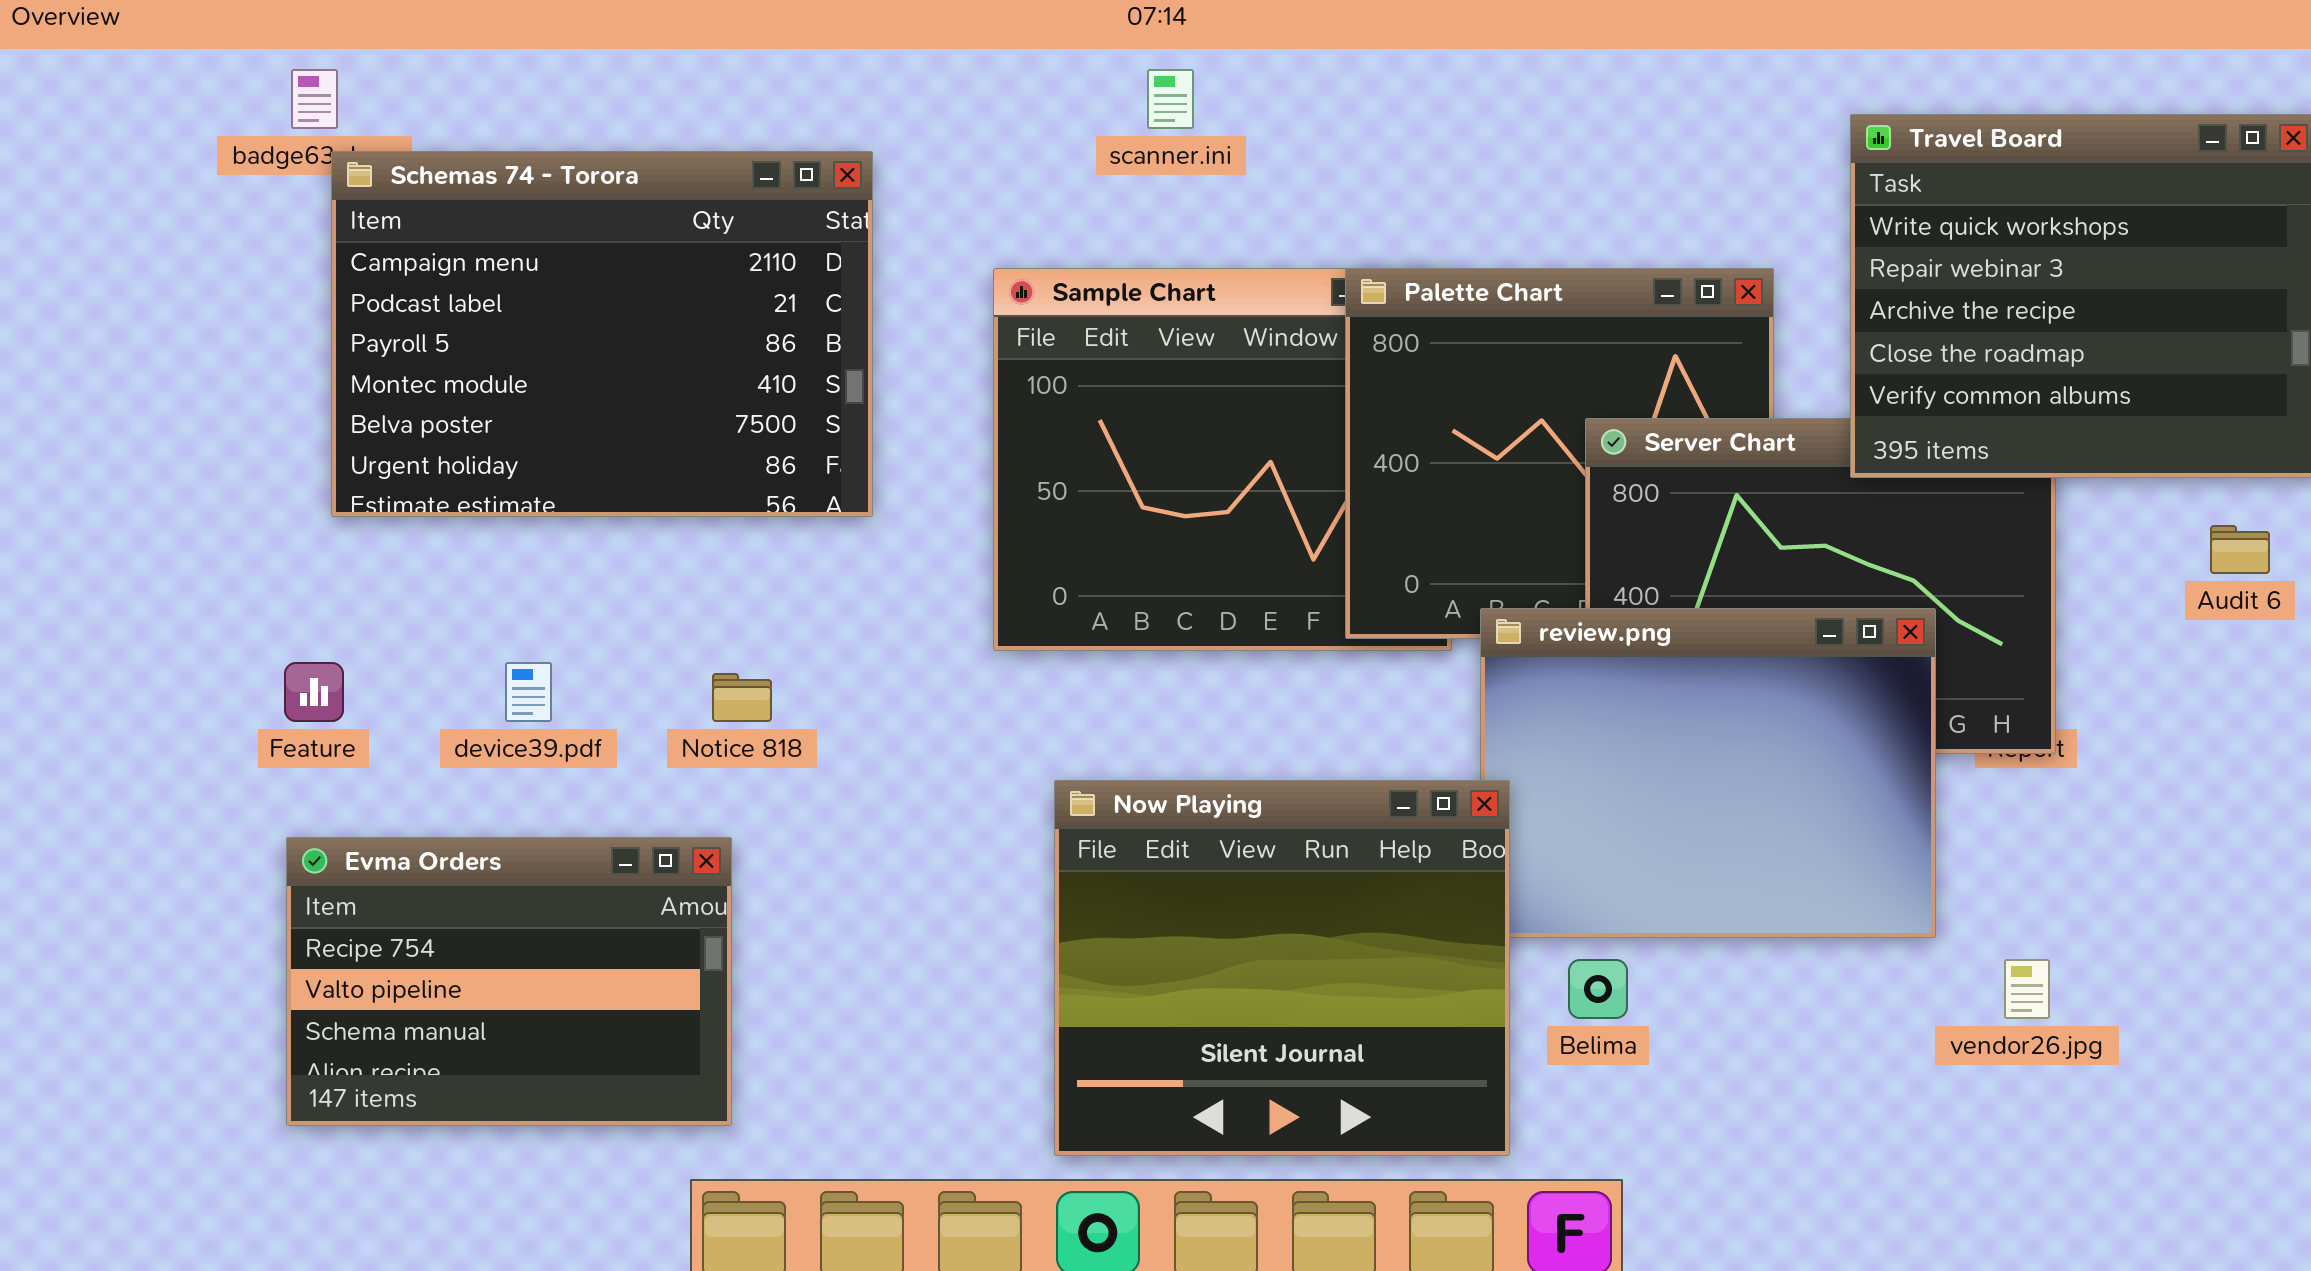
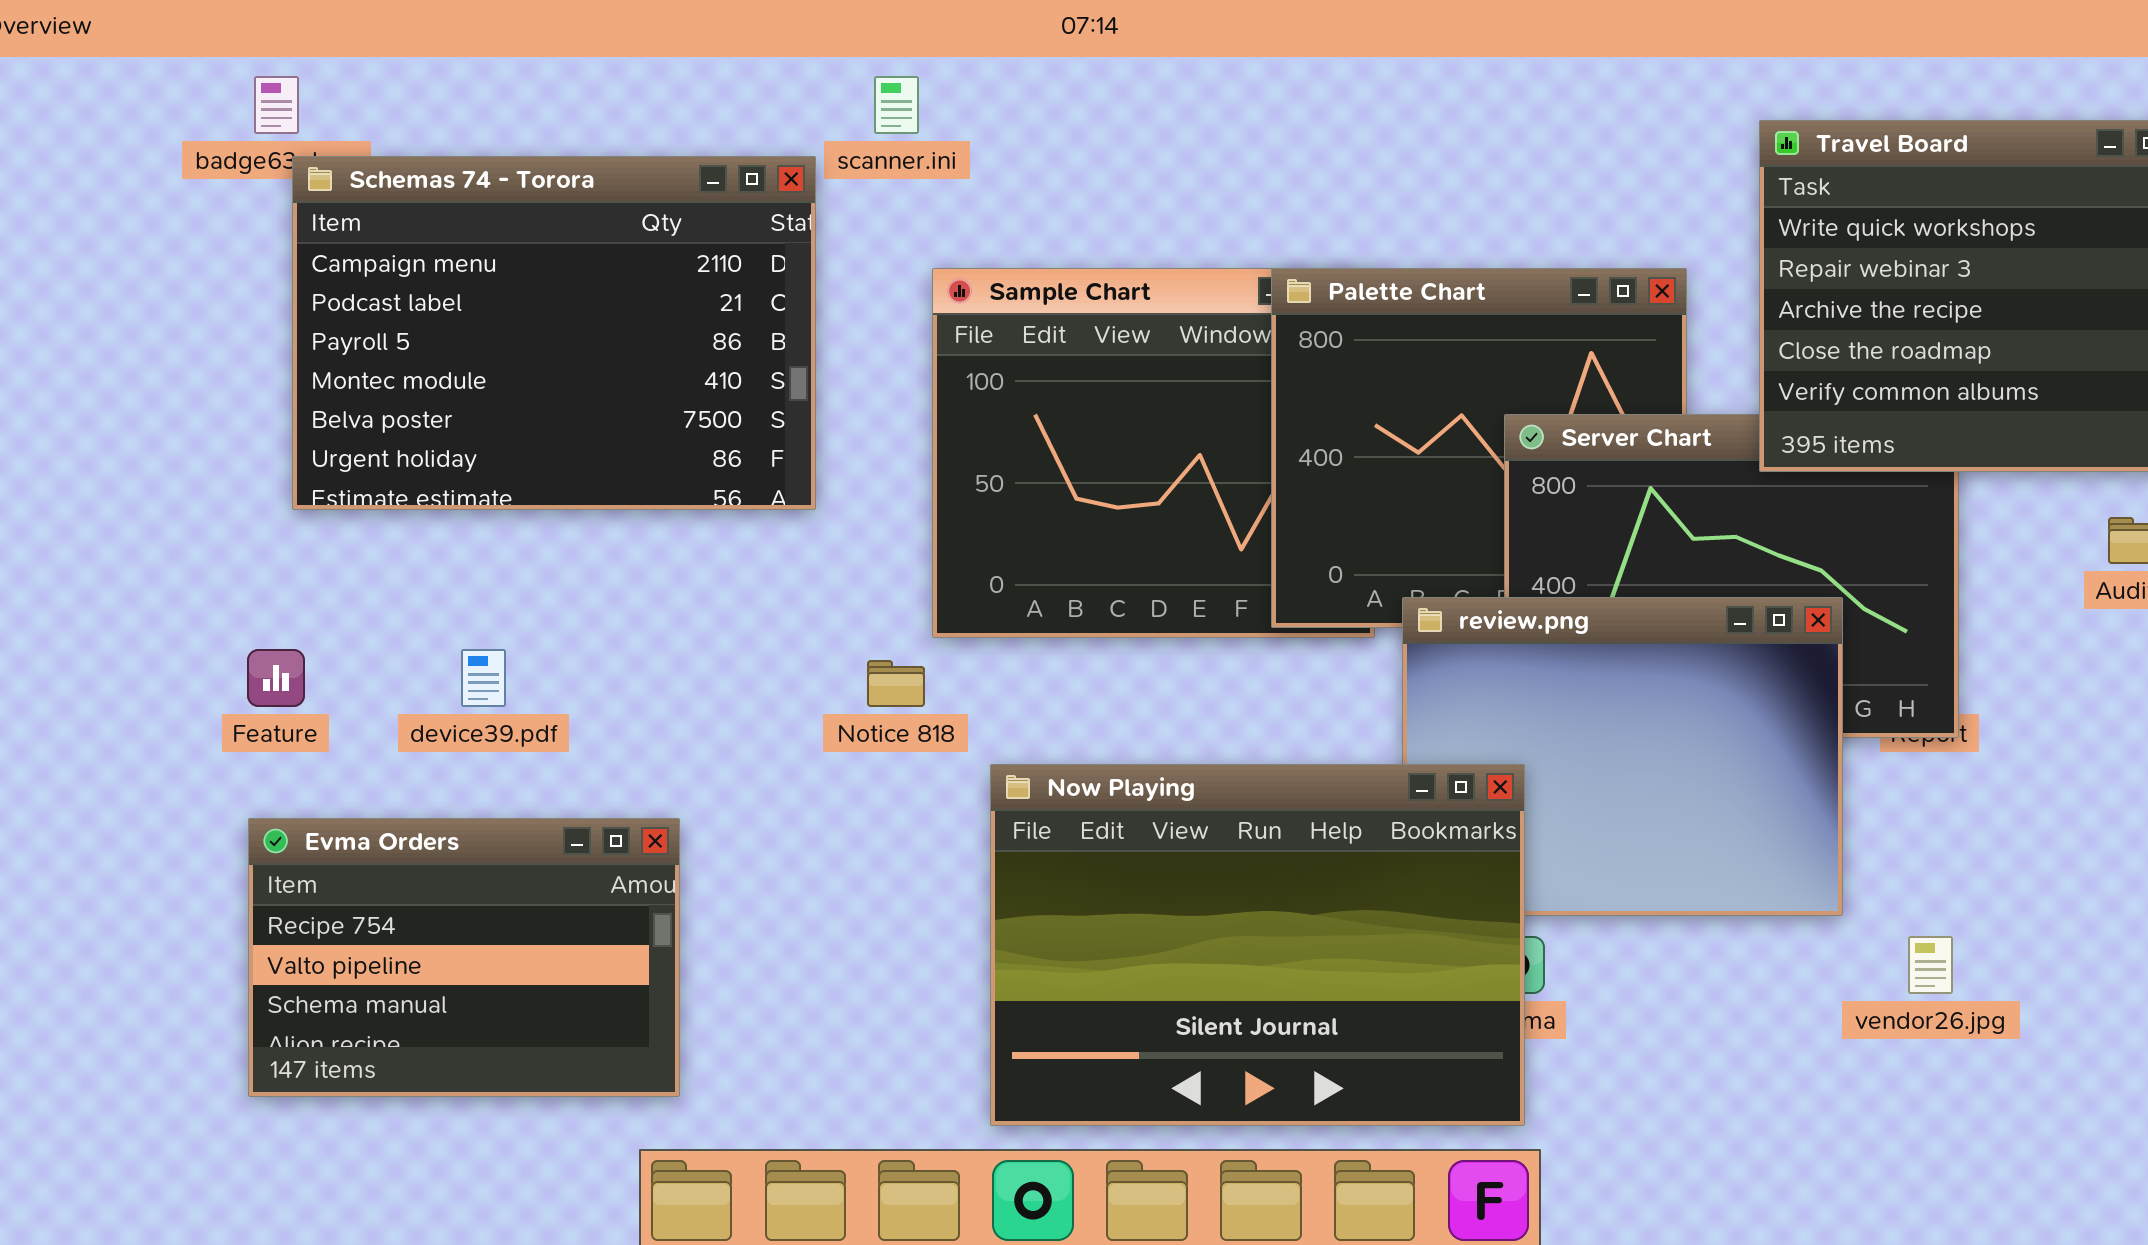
scanner.ini: [1147,69,1194,129] -> [874,76,919,134], moved
Notice 818: [712,673,772,722] -> [867,660,925,707], moved
Now Playing: [1054,780,1510,1156] -> [990,764,1525,1126], resized

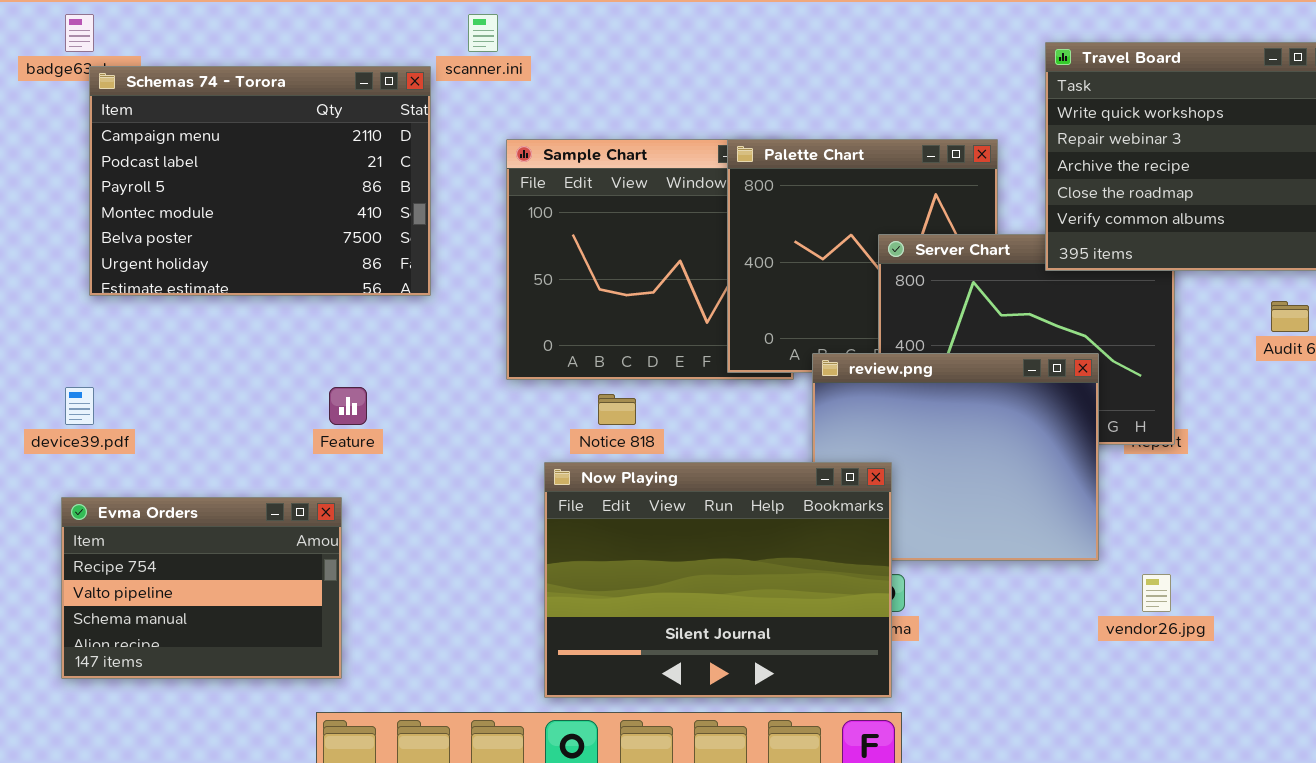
Feature: [247,649,305,707] -> [329,387,367,425], moved
device39.pdf: [461,649,506,707] -> [65,387,94,425], moved
Notice 818: [867,660,925,707] -> [598,394,636,425], moved

